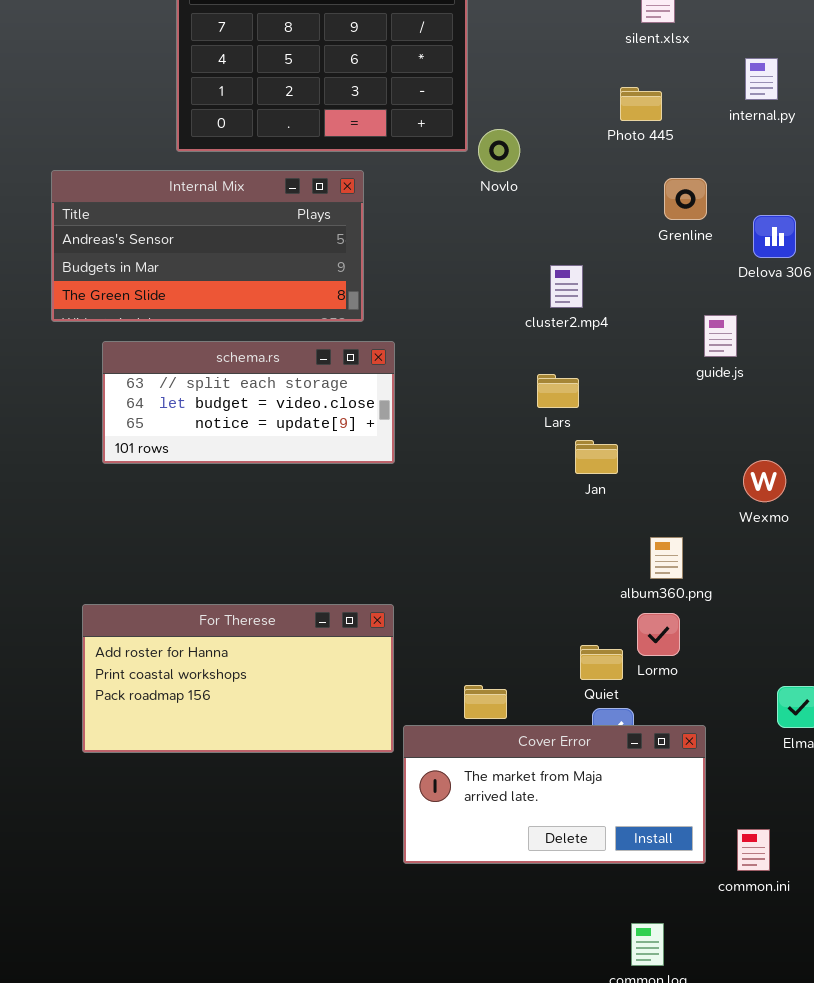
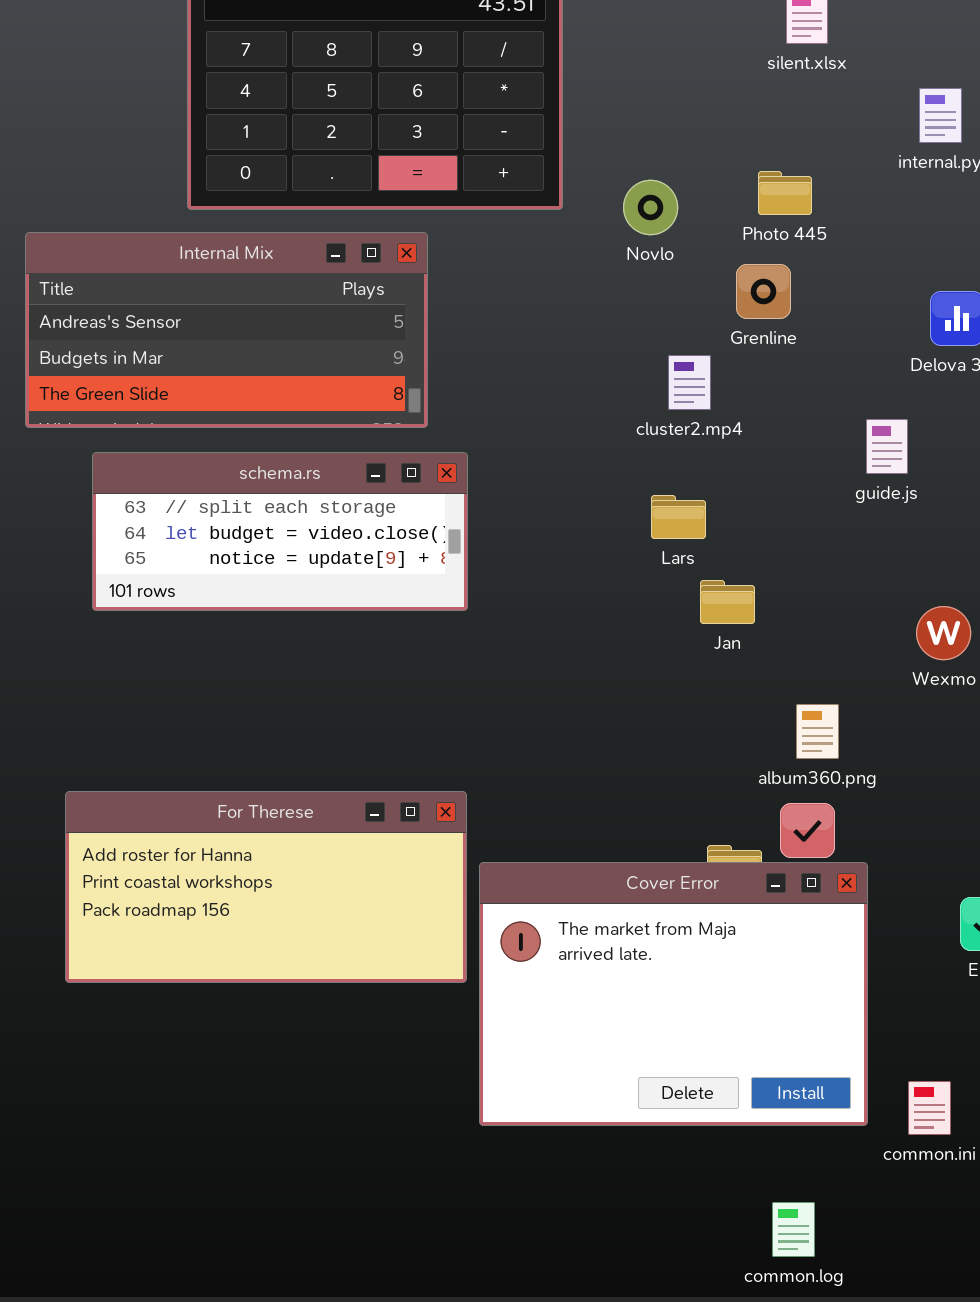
Photo 445: [620,87,662,121] -> [758,171,812,215], moved
Novlo: [478,129,520,172] -> [623,180,678,235], moved
Grenline: [664,178,707,220] -> [736,264,791,319], moved
Cover Error: [403,725,706,864] -> [479,862,868,1126], resized

